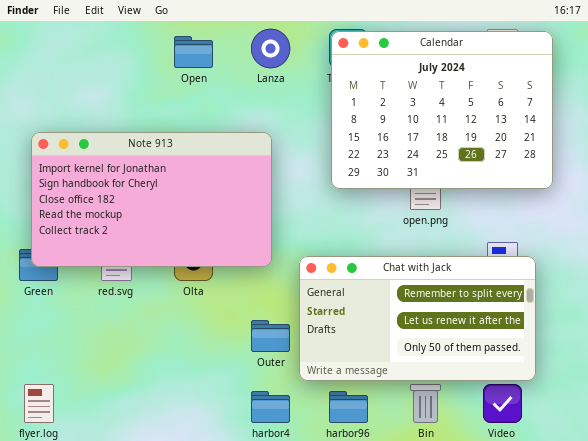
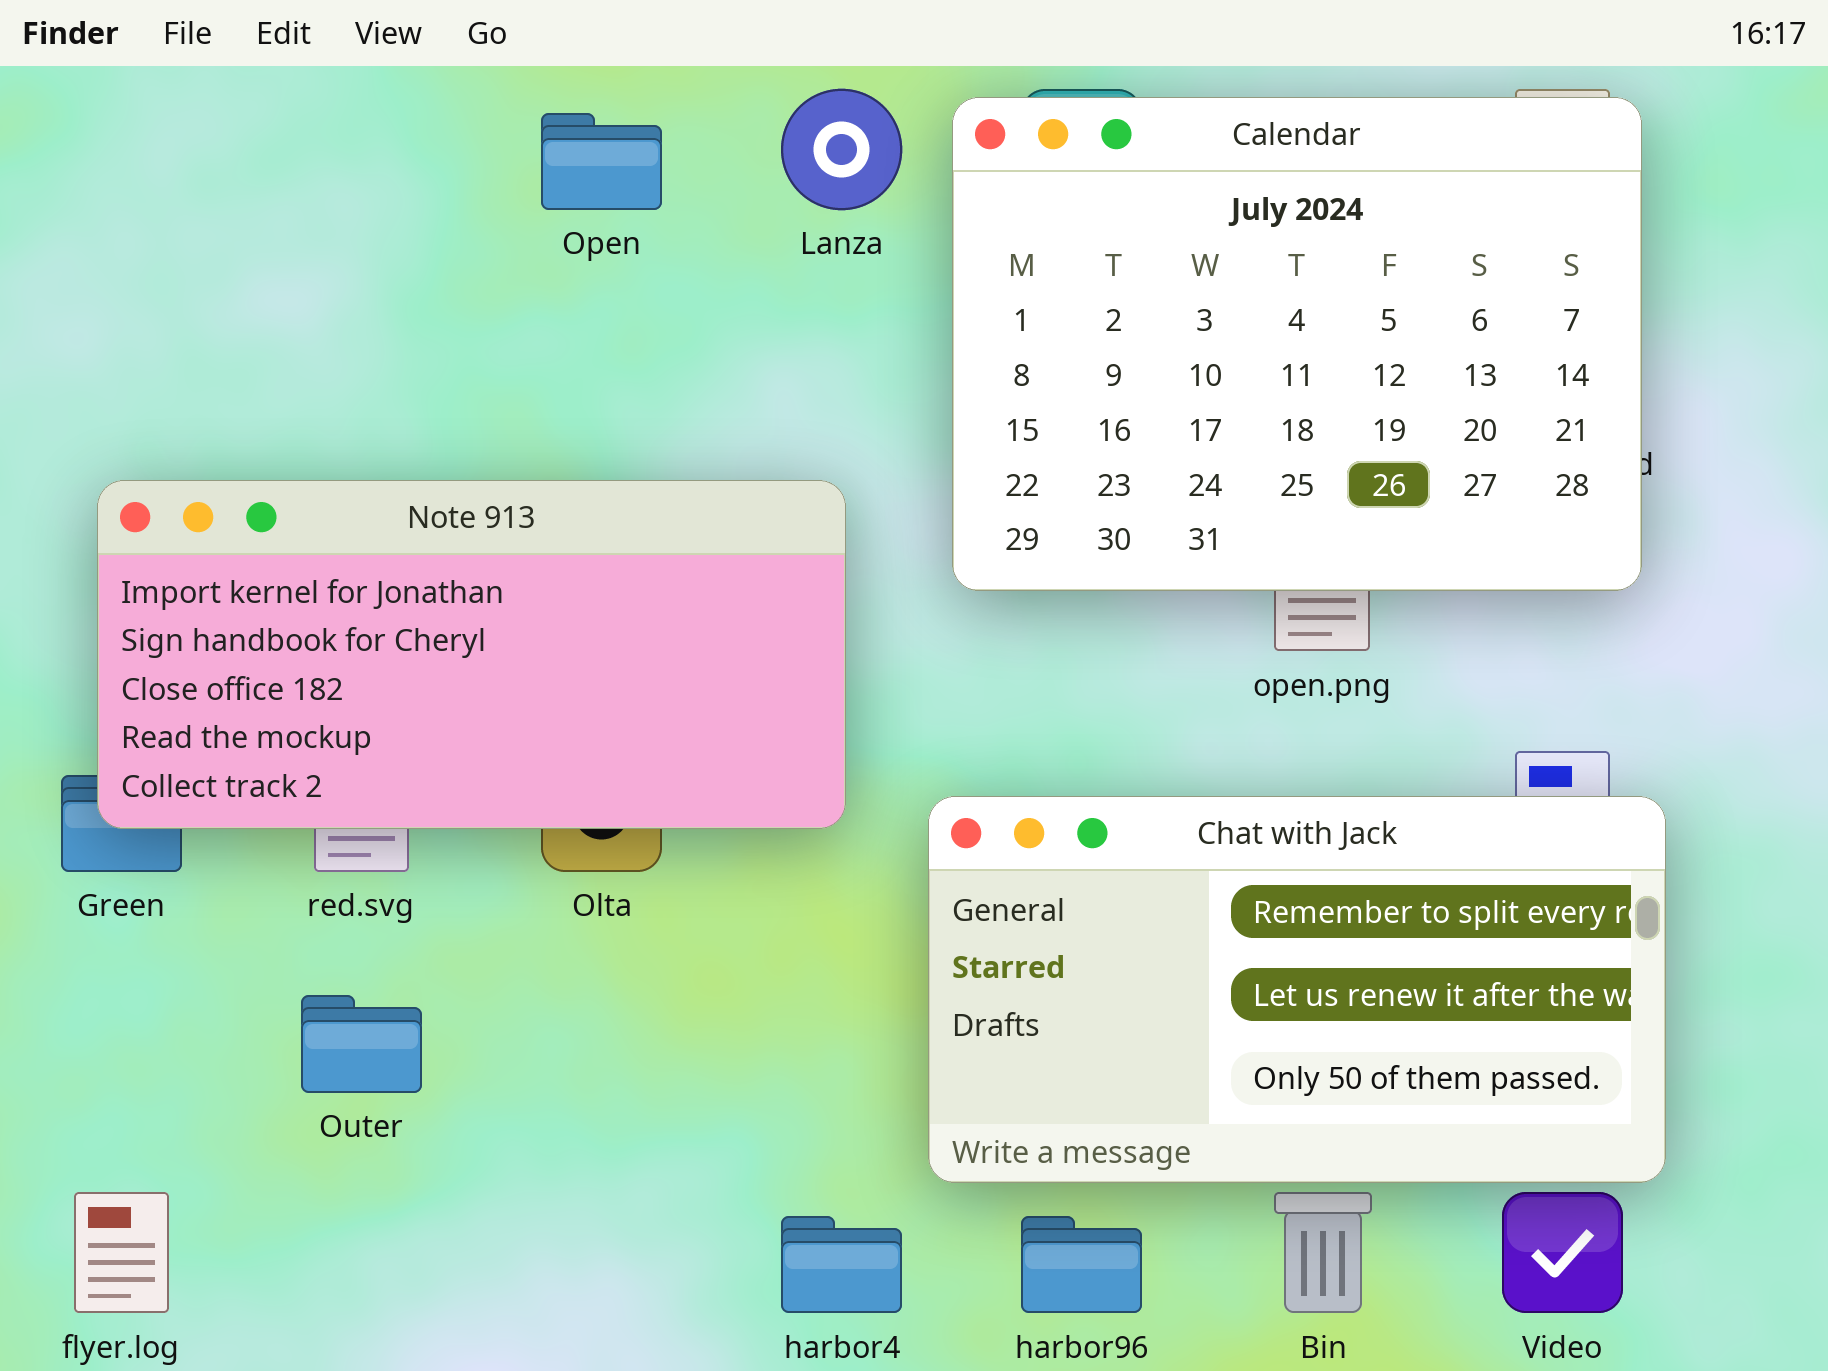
Calendar: [331,31,553,189] -> [952,97,1642,591], moved
Note 913: [31,132,272,267] -> [97,480,846,829], resized
Outer: [251,320,290,352] -> [301,995,422,1093], moved

